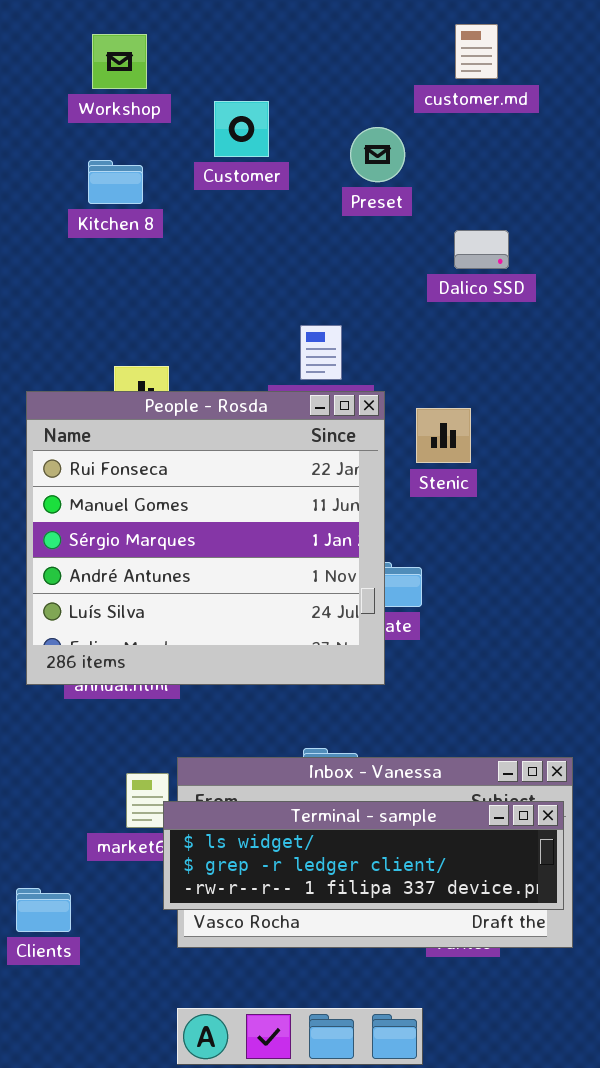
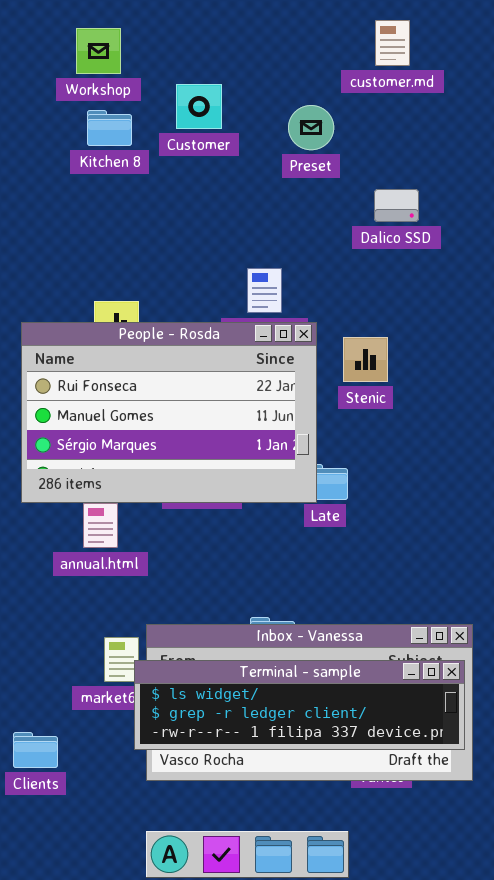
Kitchen 8: [88,160,143,204] -> [87,110,132,146], moved
People - Rosda: [26,391,385,685] -> [21,322,317,503], resized

